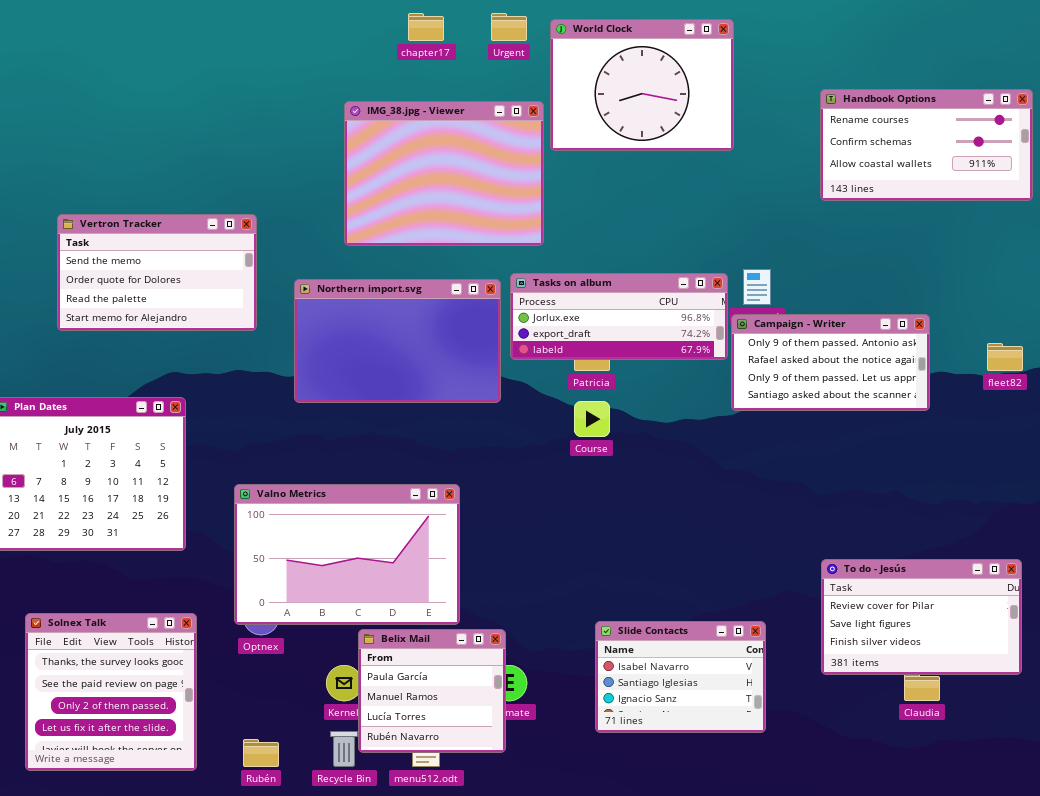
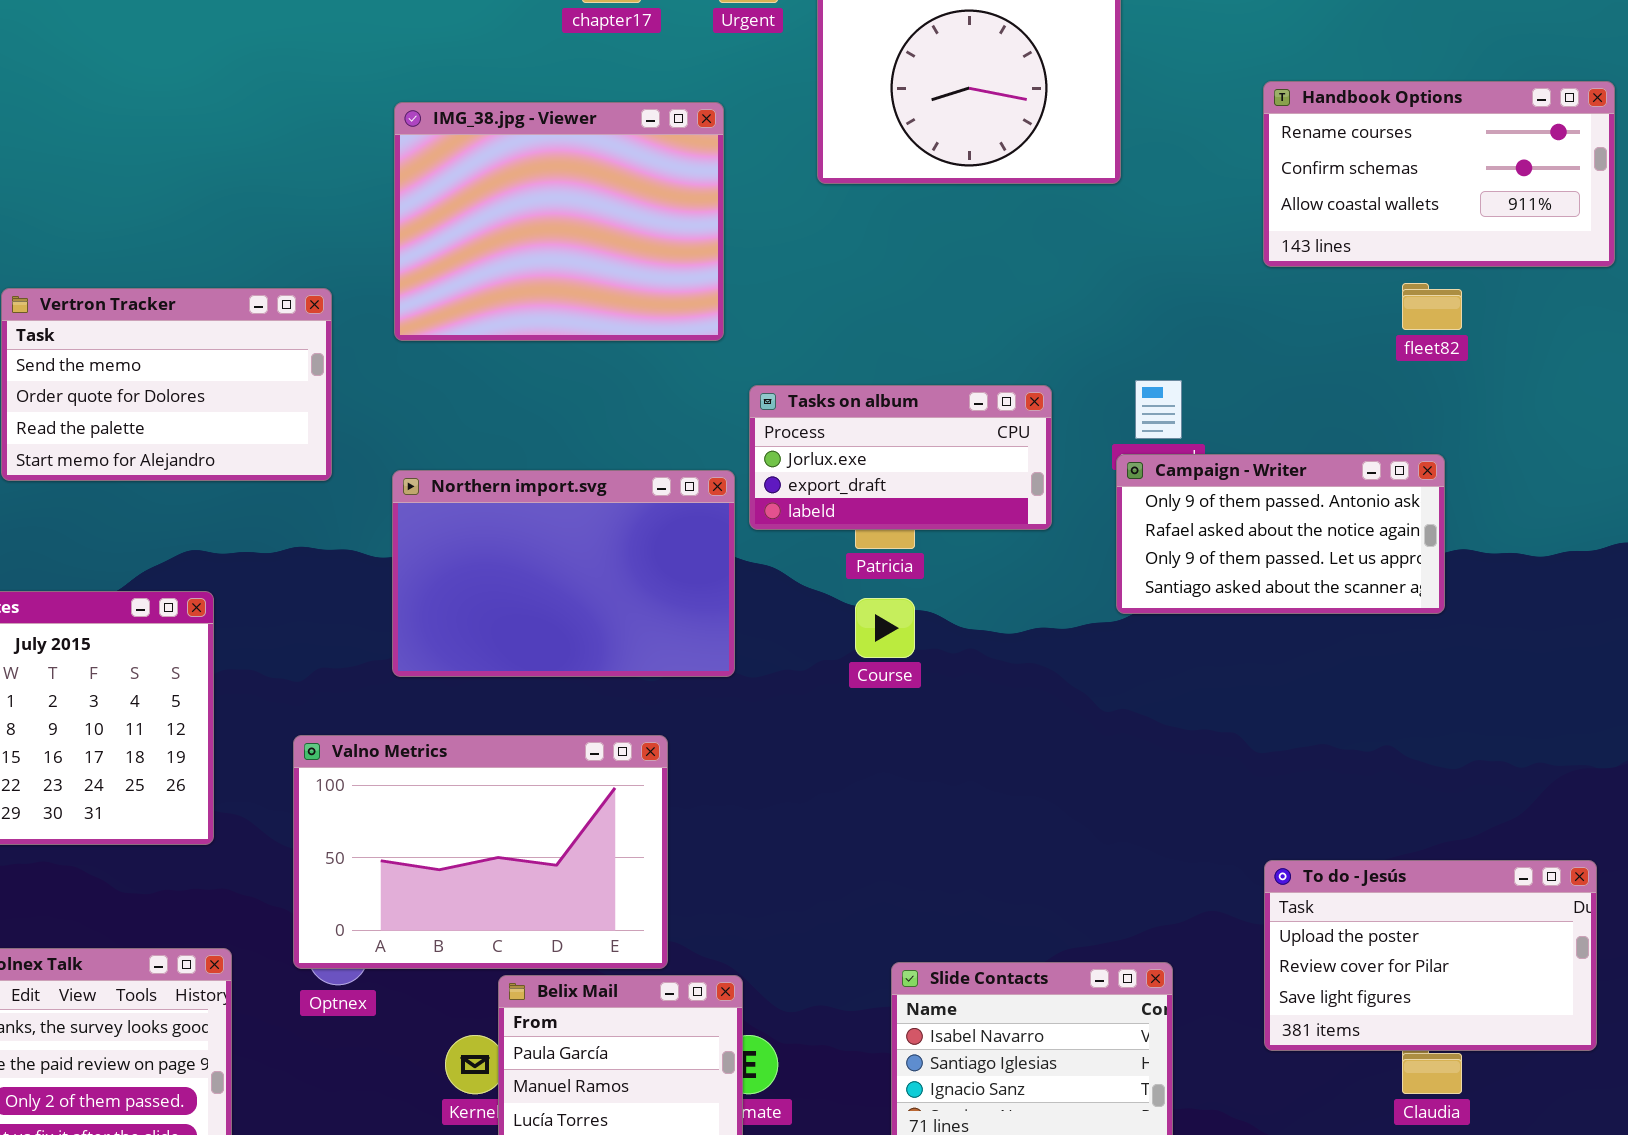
IMG_38.jpg - Viewer: [344,101,544,246] -> [394,102,724,341], moved
Tasks on album: [510,273,728,360] -> [749,385,1052,530], resized
Northern import.svg: [294,279,501,403] -> [392,470,735,677], moved
fleet82: [987,343,1023,371] -> [1402,283,1462,330], moved
To do - Jesús: [821,559,1022,675] -> [1264,860,1597,1051], scrolled up 1 row

